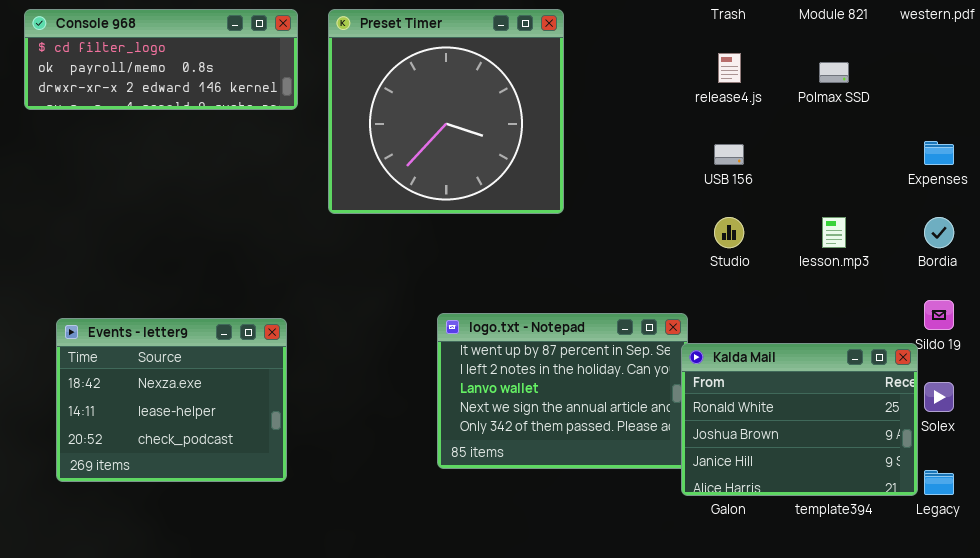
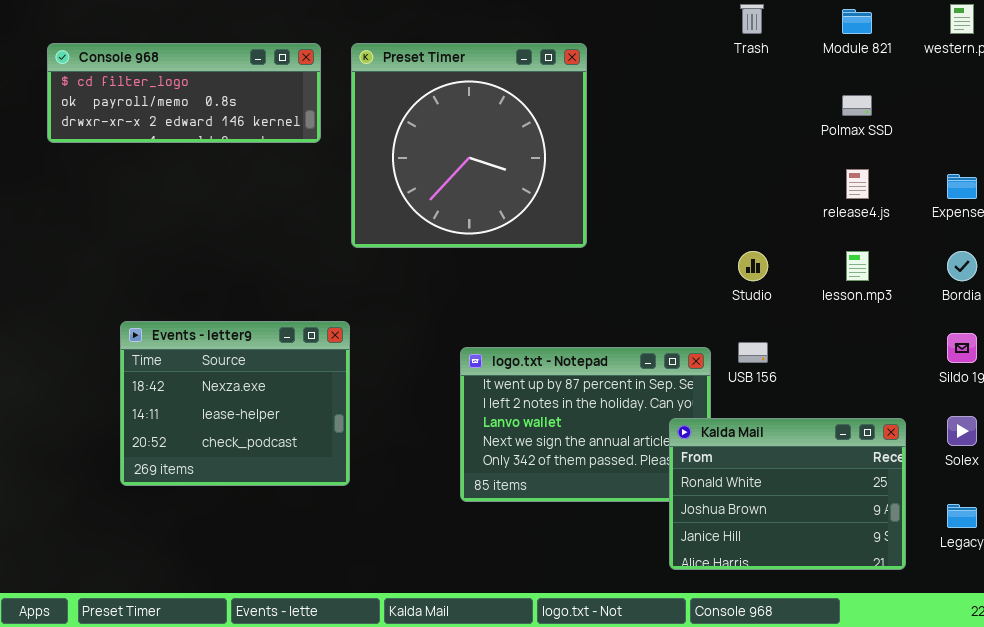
release4.js: [718,53,741,83] -> [846,169,869,199], moved
USB 156: [714,144,744,165] -> [738,342,768,363], moved
Events - letter9: [56,318,287,482] -> [120,321,350,486], moved
Kalda Mail: [681,343,918,496] -> [669,418,906,570], moved

